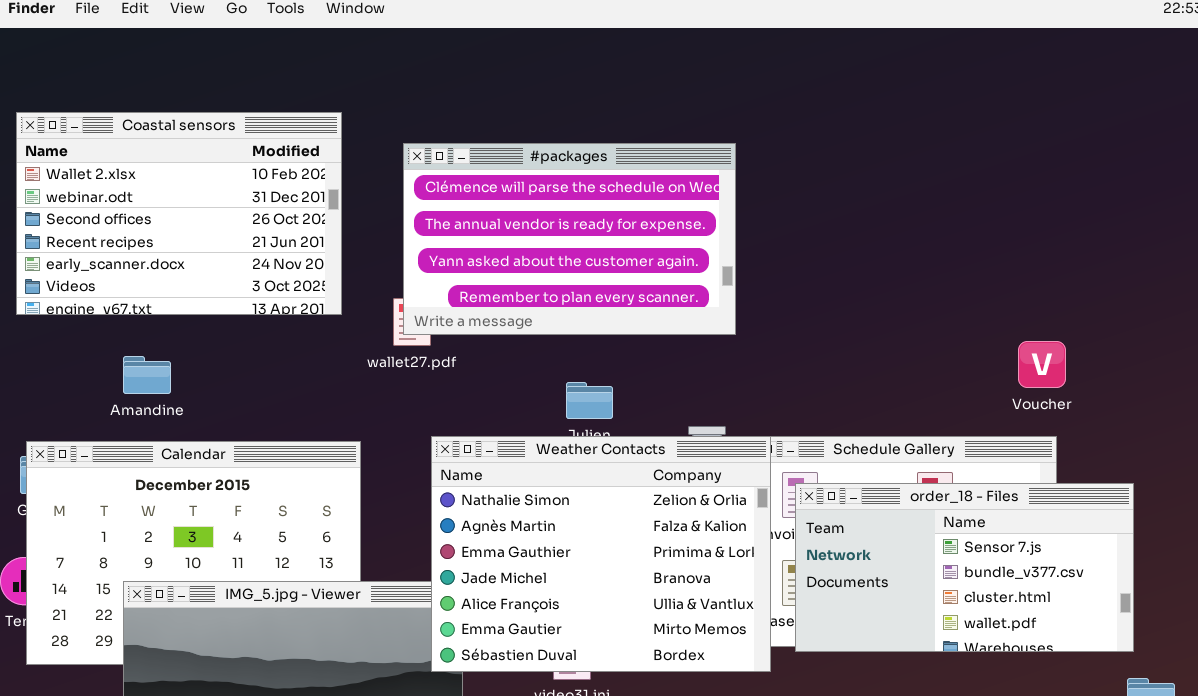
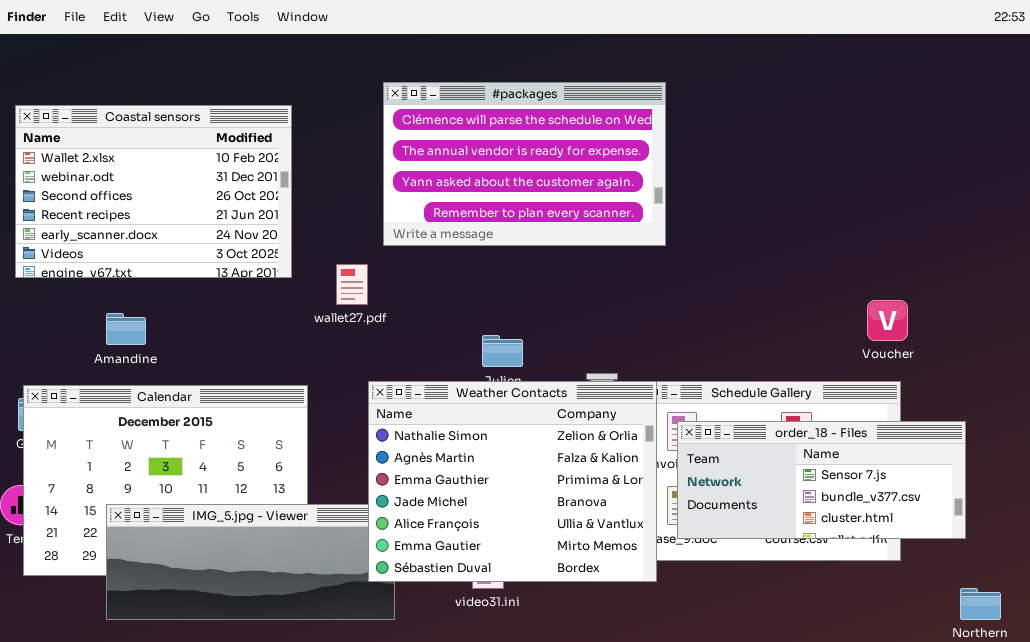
#packages: [403,143,736,335] -> [383,82,666,246], moved
order_18 - Files: [795,483,1134,652] -> [677,421,966,539], resized

